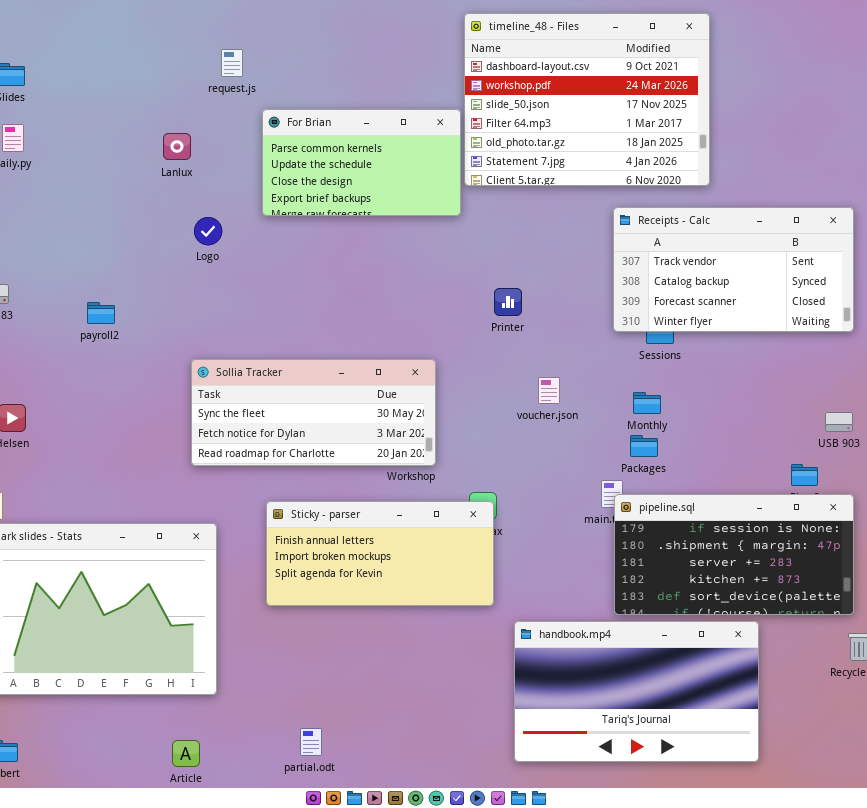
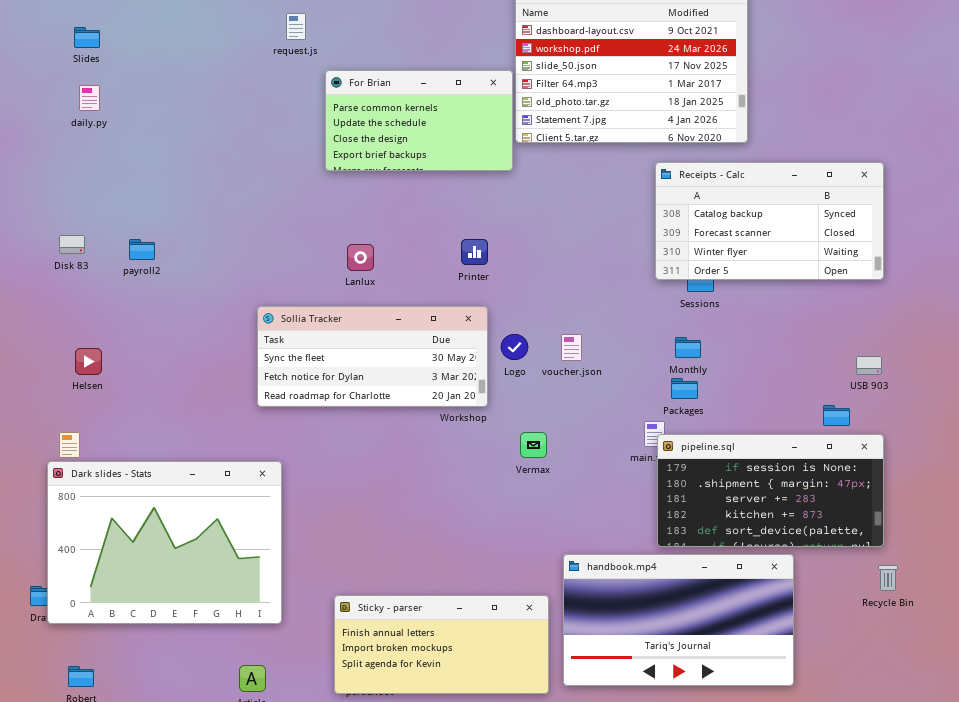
Lanlux: [163,133,191,160] -> [347,244,374,271], moved
Receipts - Calc: [613,207,854,332] -> [655,162,884,280], scrolled down 1 row
Logo: [194,217,222,245] -> [501,334,528,360], moved
Printer: [494,288,522,316] -> [461,239,488,265], moved
payroll2: [87,302,115,324] -> [129,239,155,260], moved
voucher.json: [538,377,560,404] -> [561,334,582,361], moved
Sticky - parser: [266,501,494,606] -> [334,595,549,694], moved

